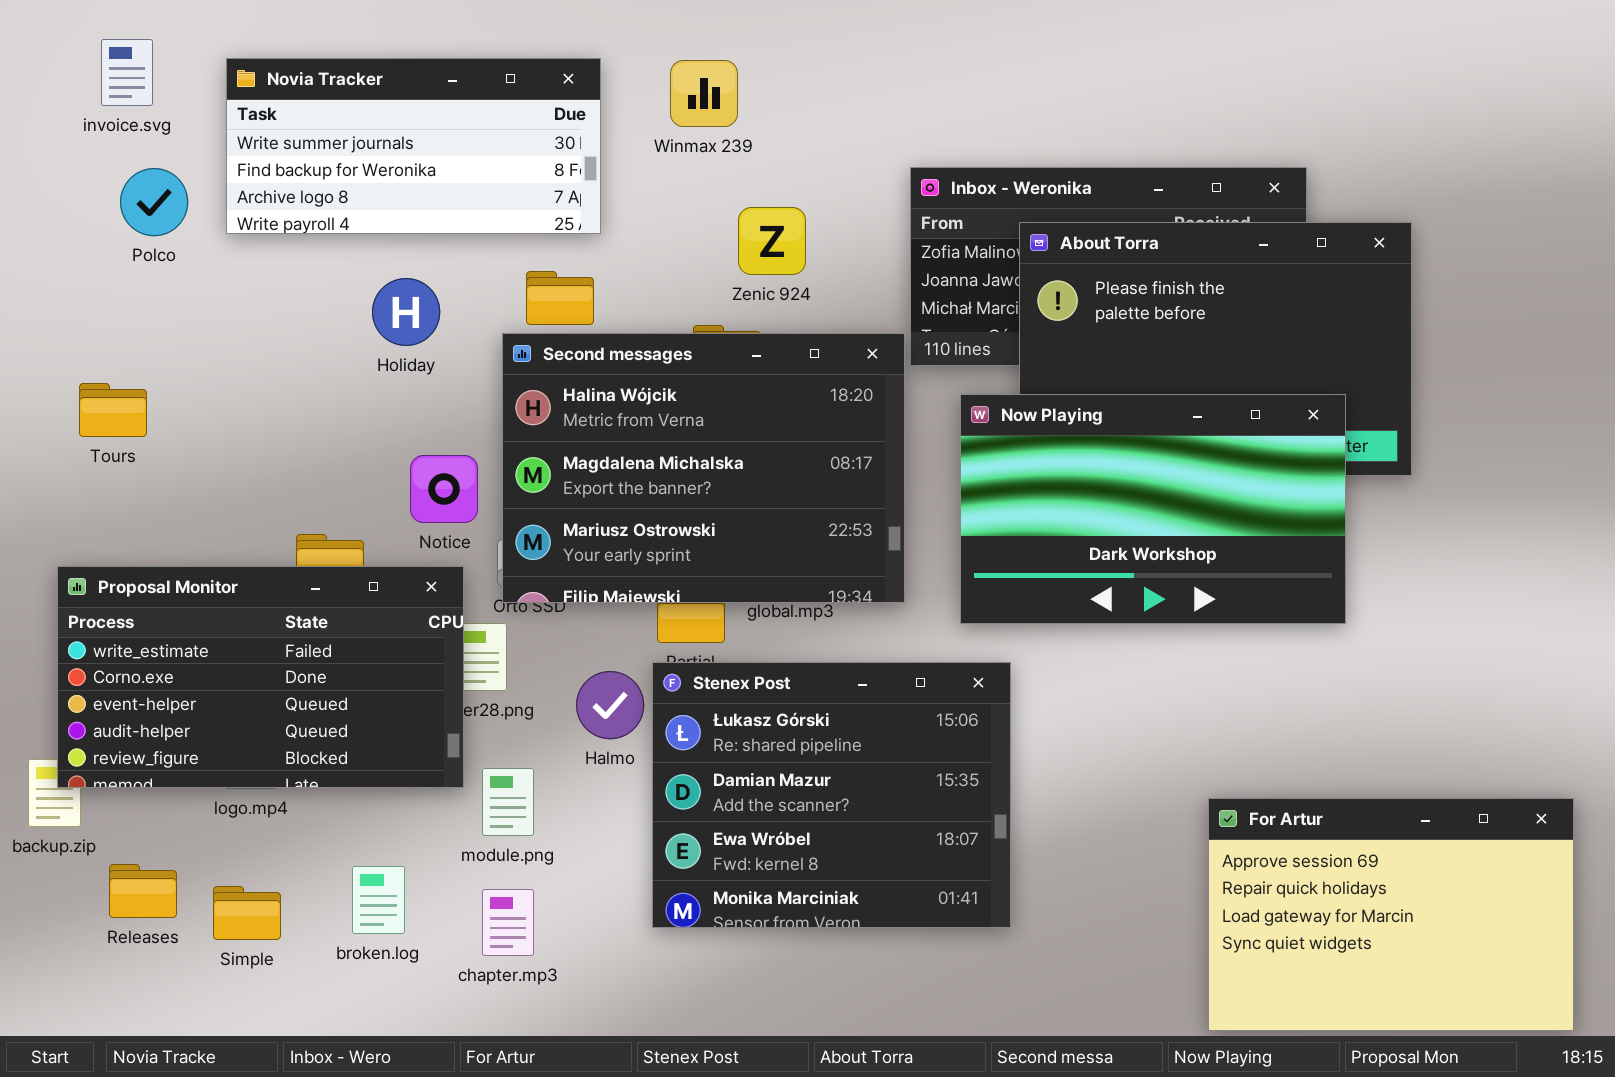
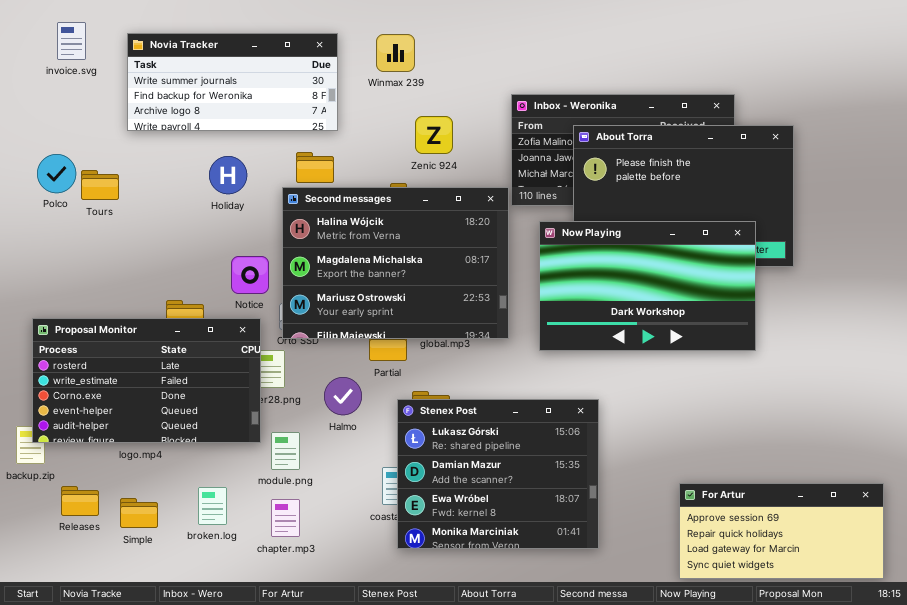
Polco: [120,168,188,236] -> [37,154,76,193], moved
Tours: [79,383,147,437] -> [81,170,119,200], moved
Proposal Monitor: [57,566,464,788] -> [32,318,261,443], scrolled up 1 row
Stenex Post: [652,662,1011,928] -> [397,399,599,549], moved
For Artur: [1208,798,1574,1031] -> [679,483,884,579], resized

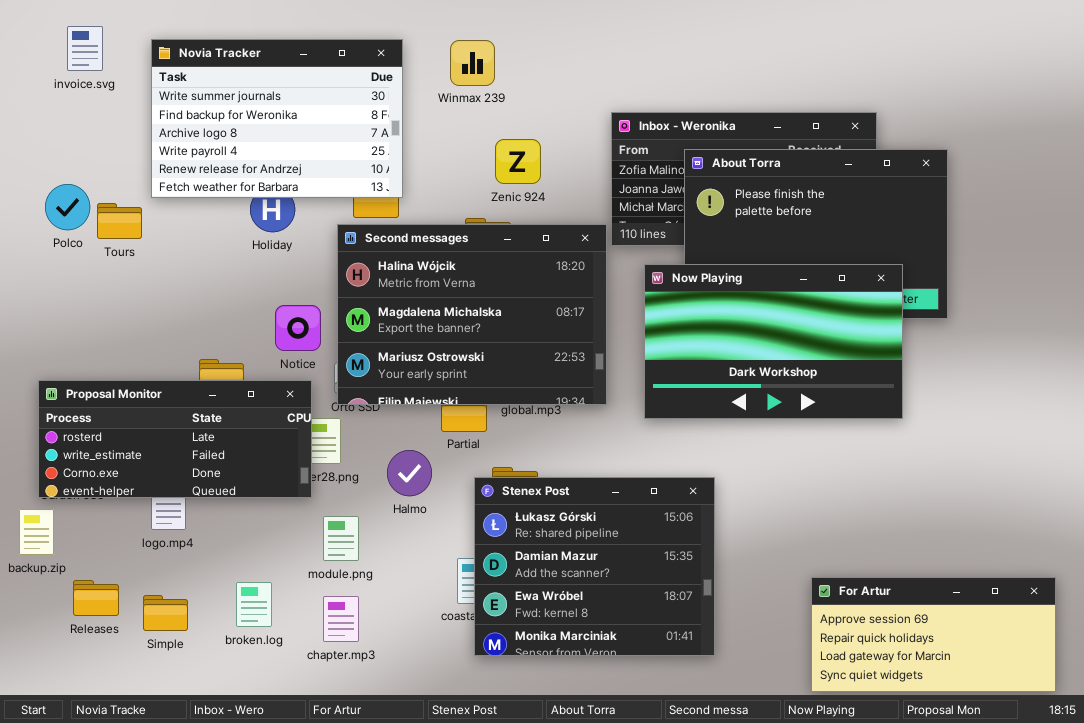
Novia Tracker: [127,33,338,131] -> [151,39,403,198], resized
Proposal Monitor: [32,318,261,443] -> [38,380,312,498], resized

